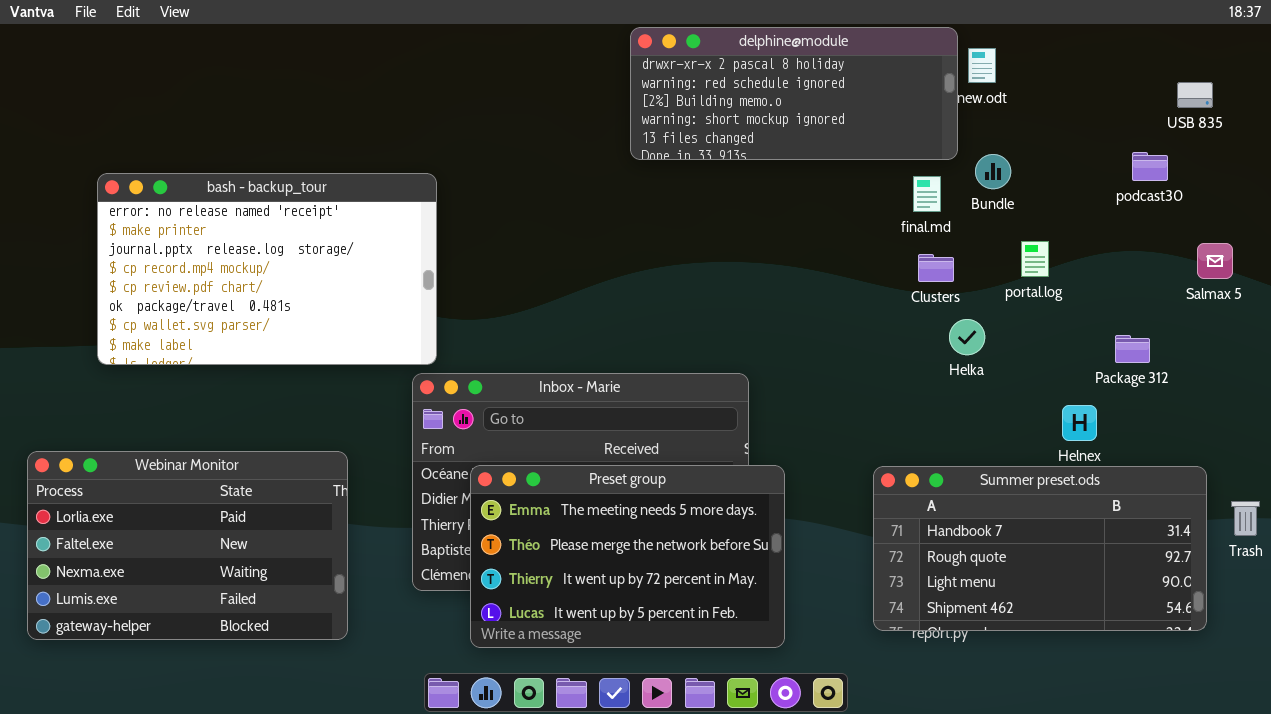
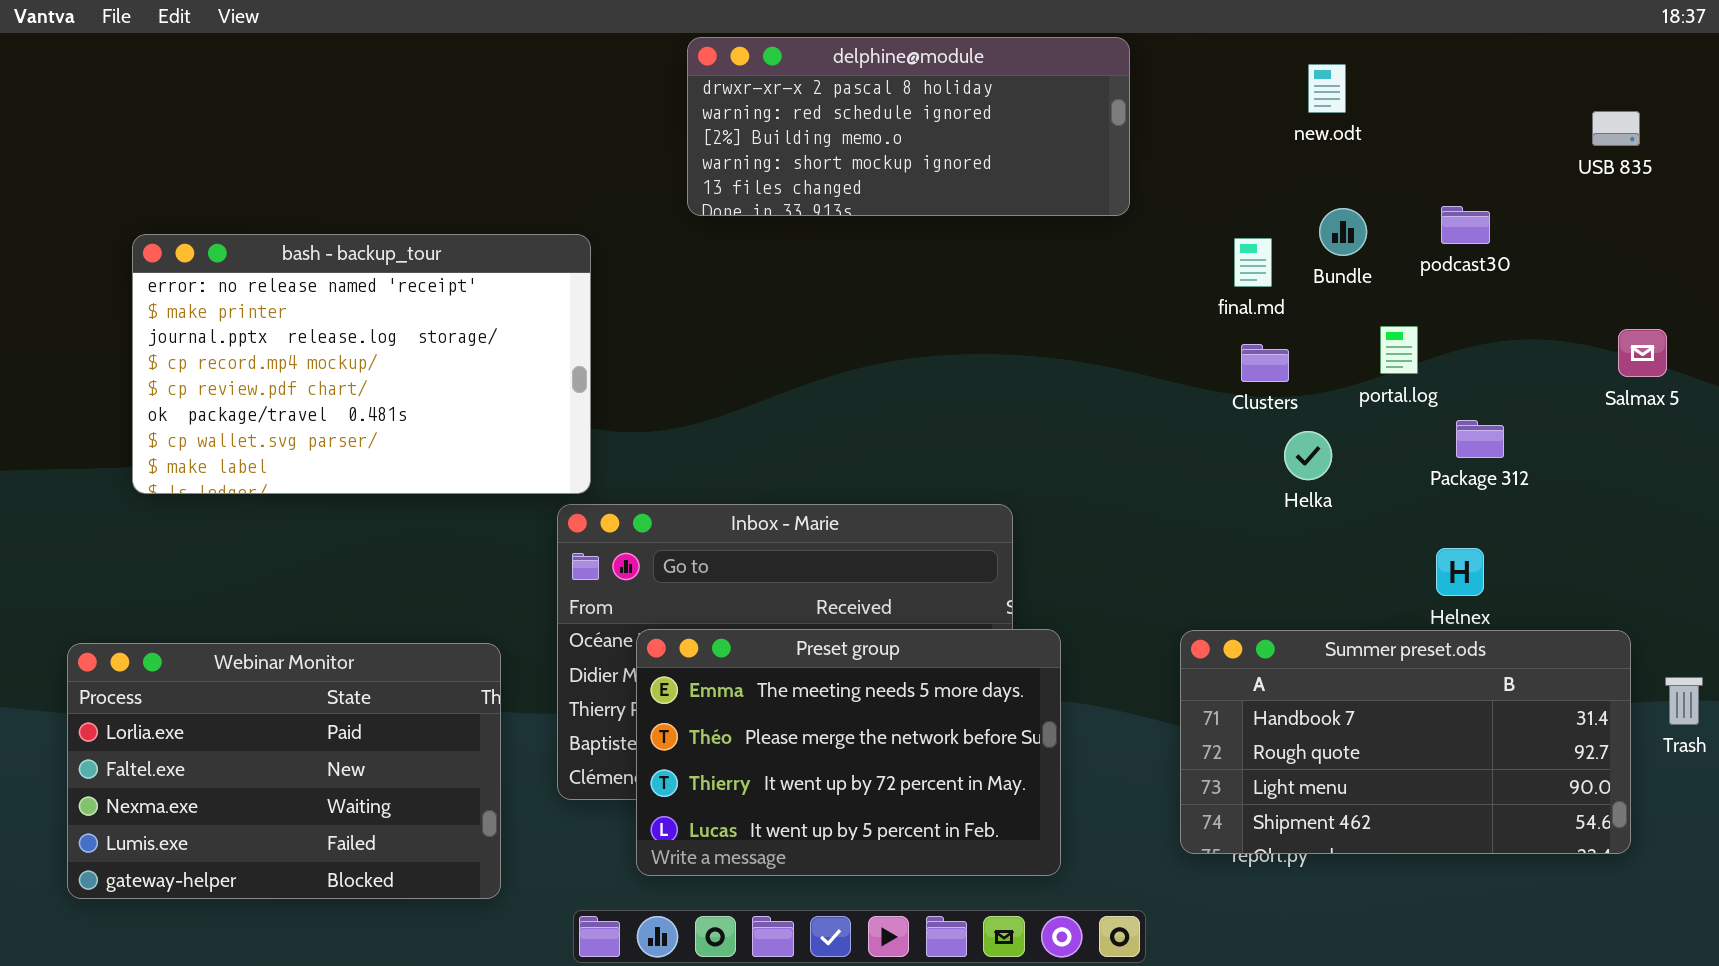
delphine@module: [630,27,958,160] -> [687,37,1130,216], moved
podcast30: [1132,152,1168,181] -> [1441,206,1490,244], moved
Package 312: [1115,335,1150,363] -> [1456,420,1504,458], moved
Webinar Monitor: [27,451,348,640] -> [67,643,501,899], moved

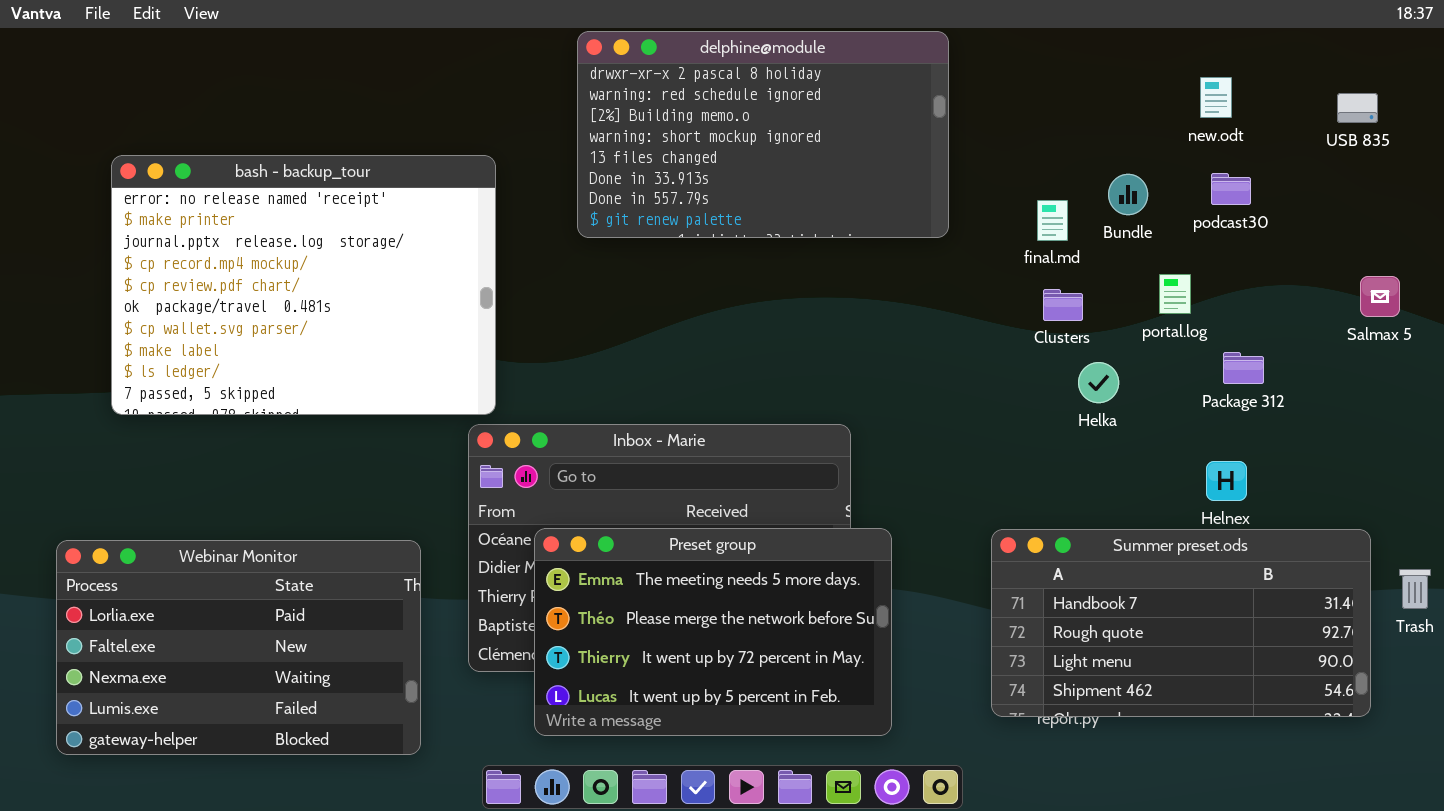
delphine@module: [687,37,1130,216] -> [577,31,949,238], resized
new.odt: [1308,64,1346,113] -> [1200,77,1232,118], moved
bash - backup_tour: [132,234,591,494] -> [111,155,496,415], resized

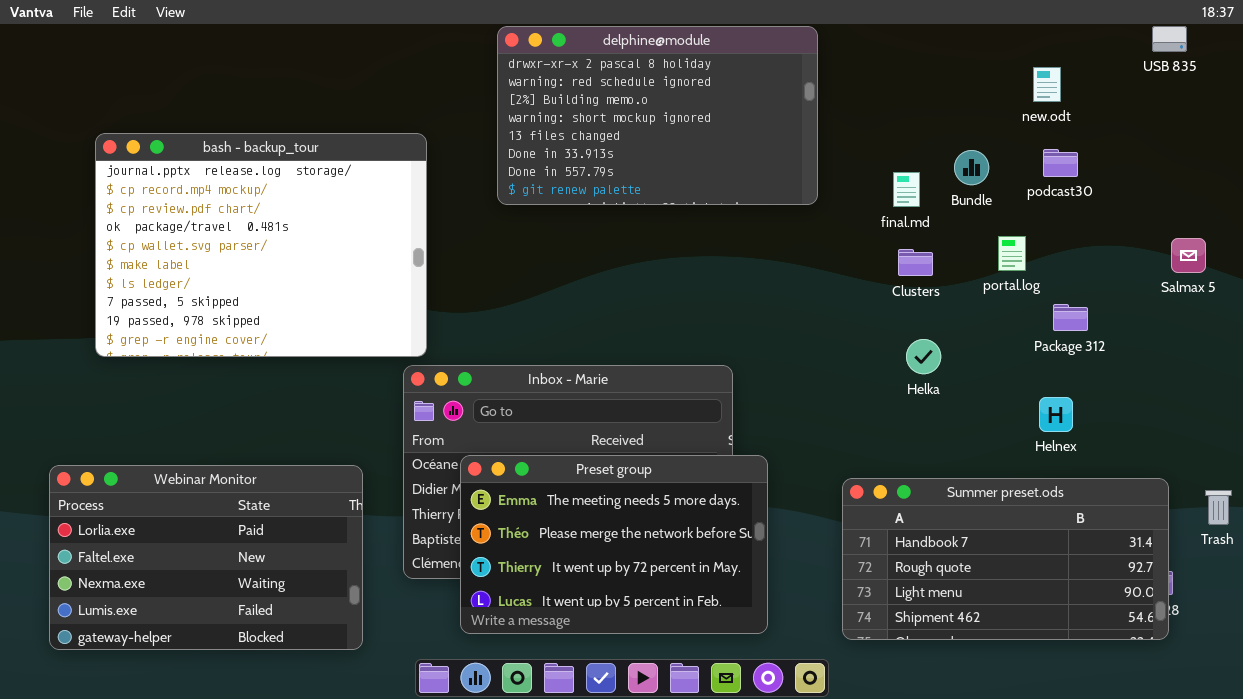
USB 835: [1337,93,1378,123] -> [1152,26,1187,52], moved
bash - backup_tour: [111,155,496,415] -> [95,133,427,357], scrolled down 2 rows
Helka: [1078,362,1119,403] -> [906,339,941,374], moved
Summer preset.ods: [991,529,1371,717] -> [842,478,1169,640], moved

